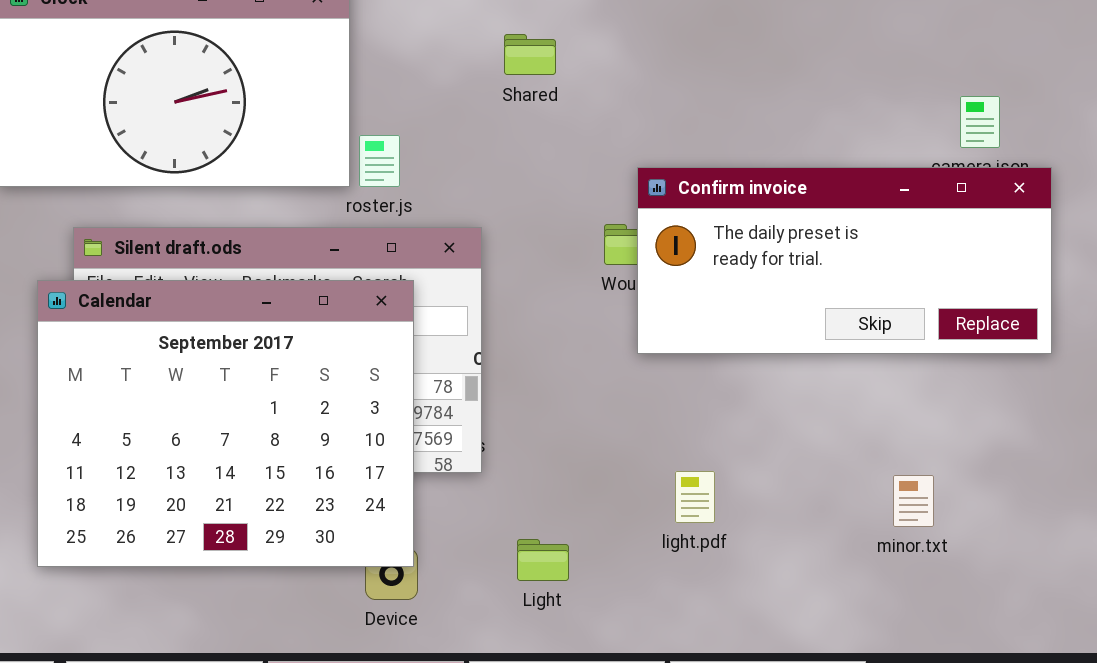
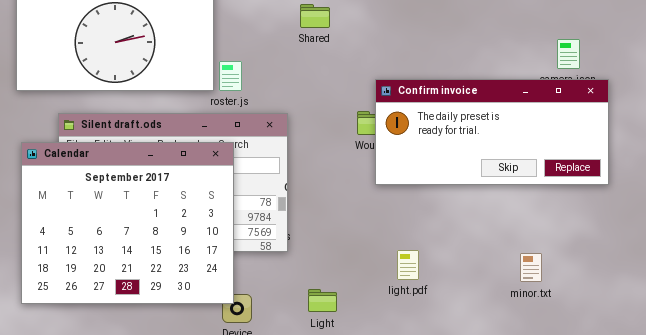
Calendar: [37,280,414,567] -> [21,142,234,304], moved

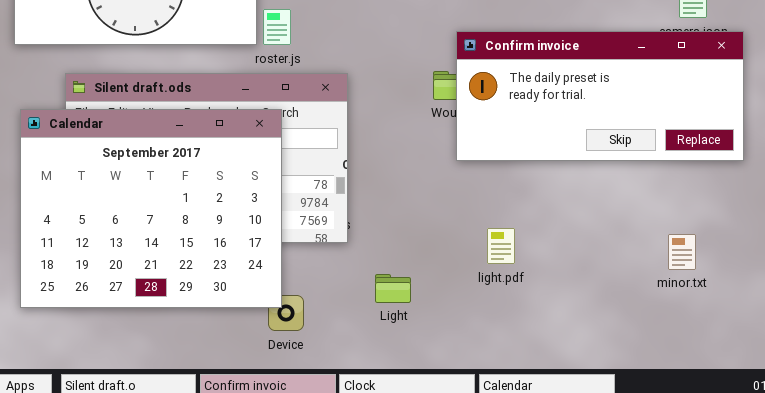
light.pdf: [397,250,419,280] -> [487,228,515,264], moved
minor.txt: [520,253,542,282] -> [668,234,696,270], moved
Light: [308,289,337,312] -> [375,274,411,303], moved

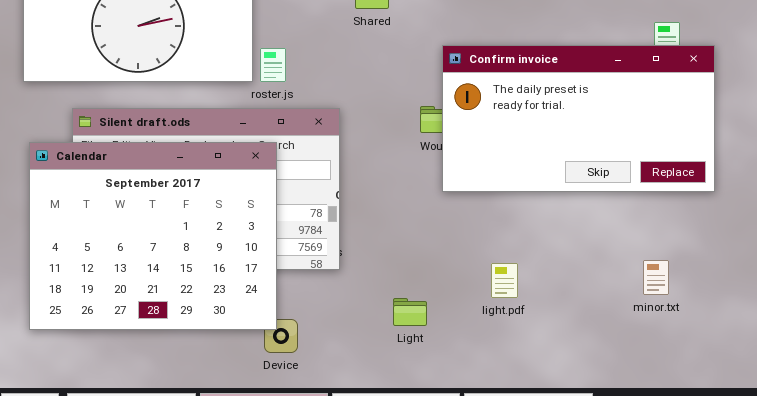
Confirm invoice: [456,31,744,161] -> [442,45,715,192], resized
light.pdf: [487,228,515,264] -> [491,263,518,298], moved
Light: [375,274,411,303] -> [393,298,427,326], moved

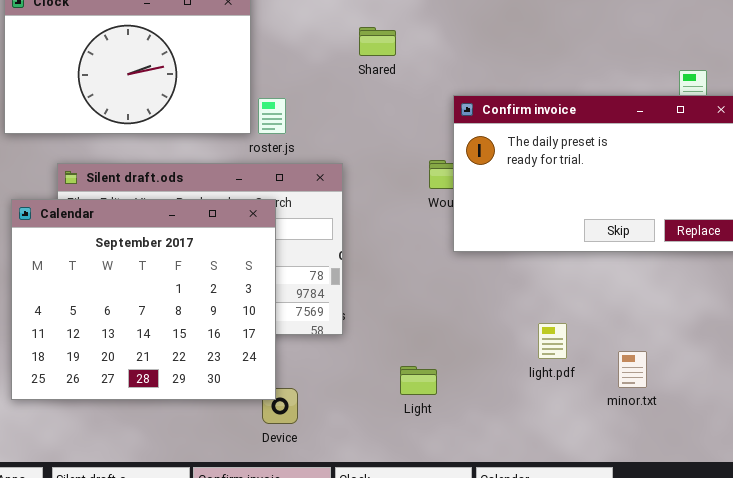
minor.txt: [643,260,669,295] -> [618,351,647,388], moved
light.pdf: [491,263,518,298] -> [538,323,567,359], moved

